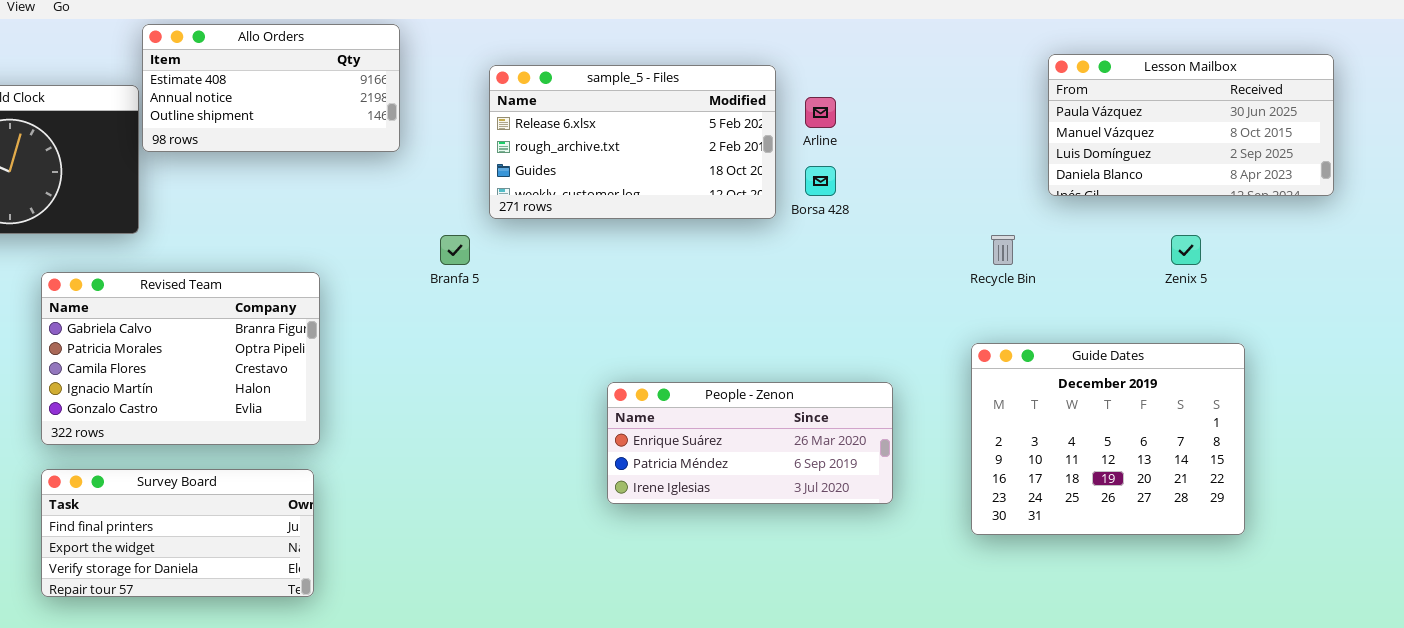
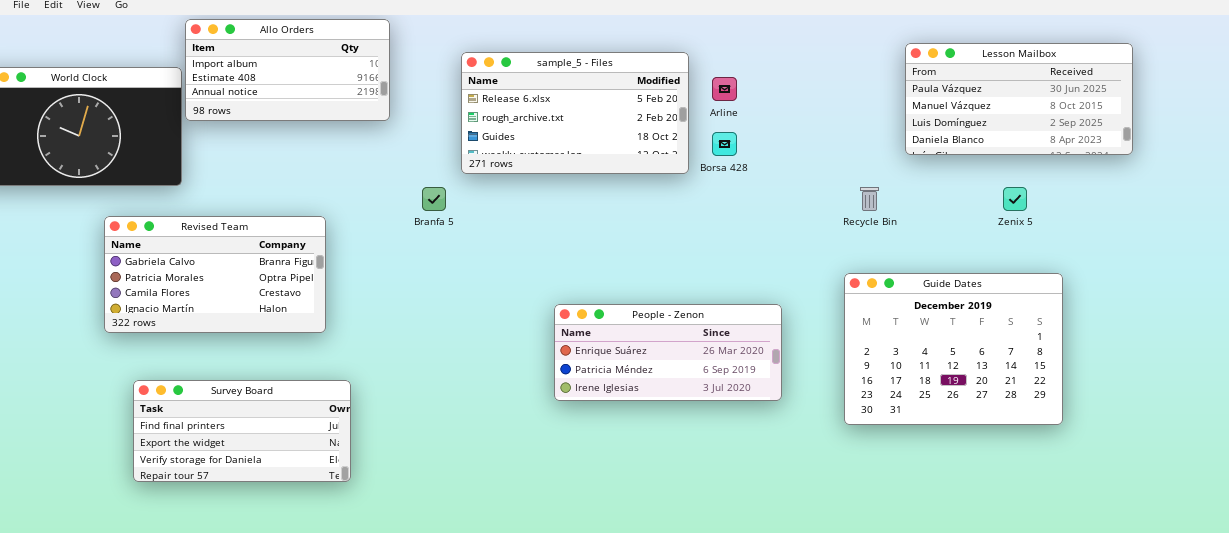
Allo Orders: [142,24,400,152] -> [185,19,390,121], scrolled up 1 row
Revised Team: [41,272,320,445] -> [104,216,326,333], resized
Survey Board: [41,469,314,597] -> [133,380,351,482], moved

